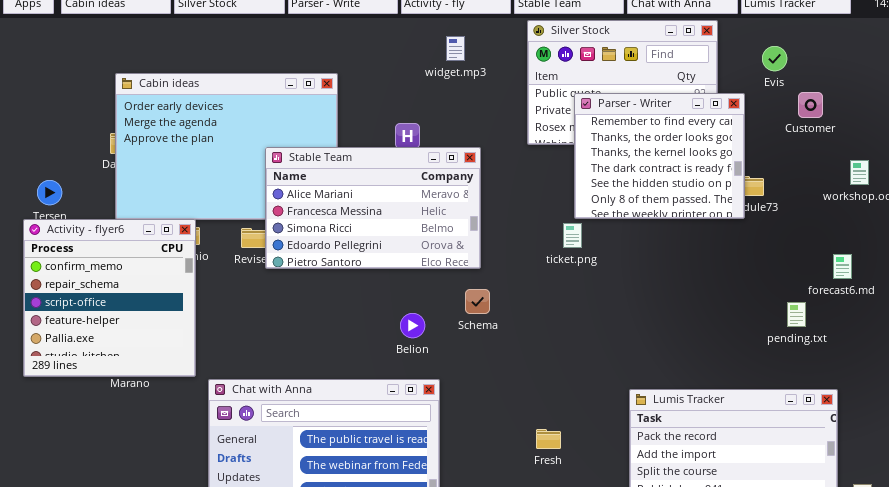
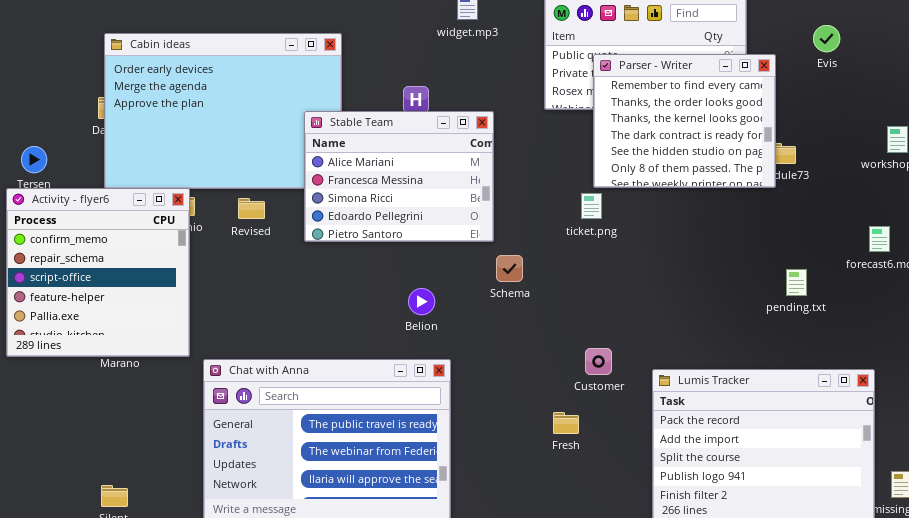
Evis: [762,46,787,71] -> [813,25,840,52], moved
Customer: [798,92,823,118] -> [585,348,612,375], moved
Stable Team: [265,147,481,269] -> [304,111,494,242], resized
Schema: [465,289,490,314] -> [496,255,523,282], moved
pending.txt: [787,302,806,327] -> [786,269,807,296], moved

